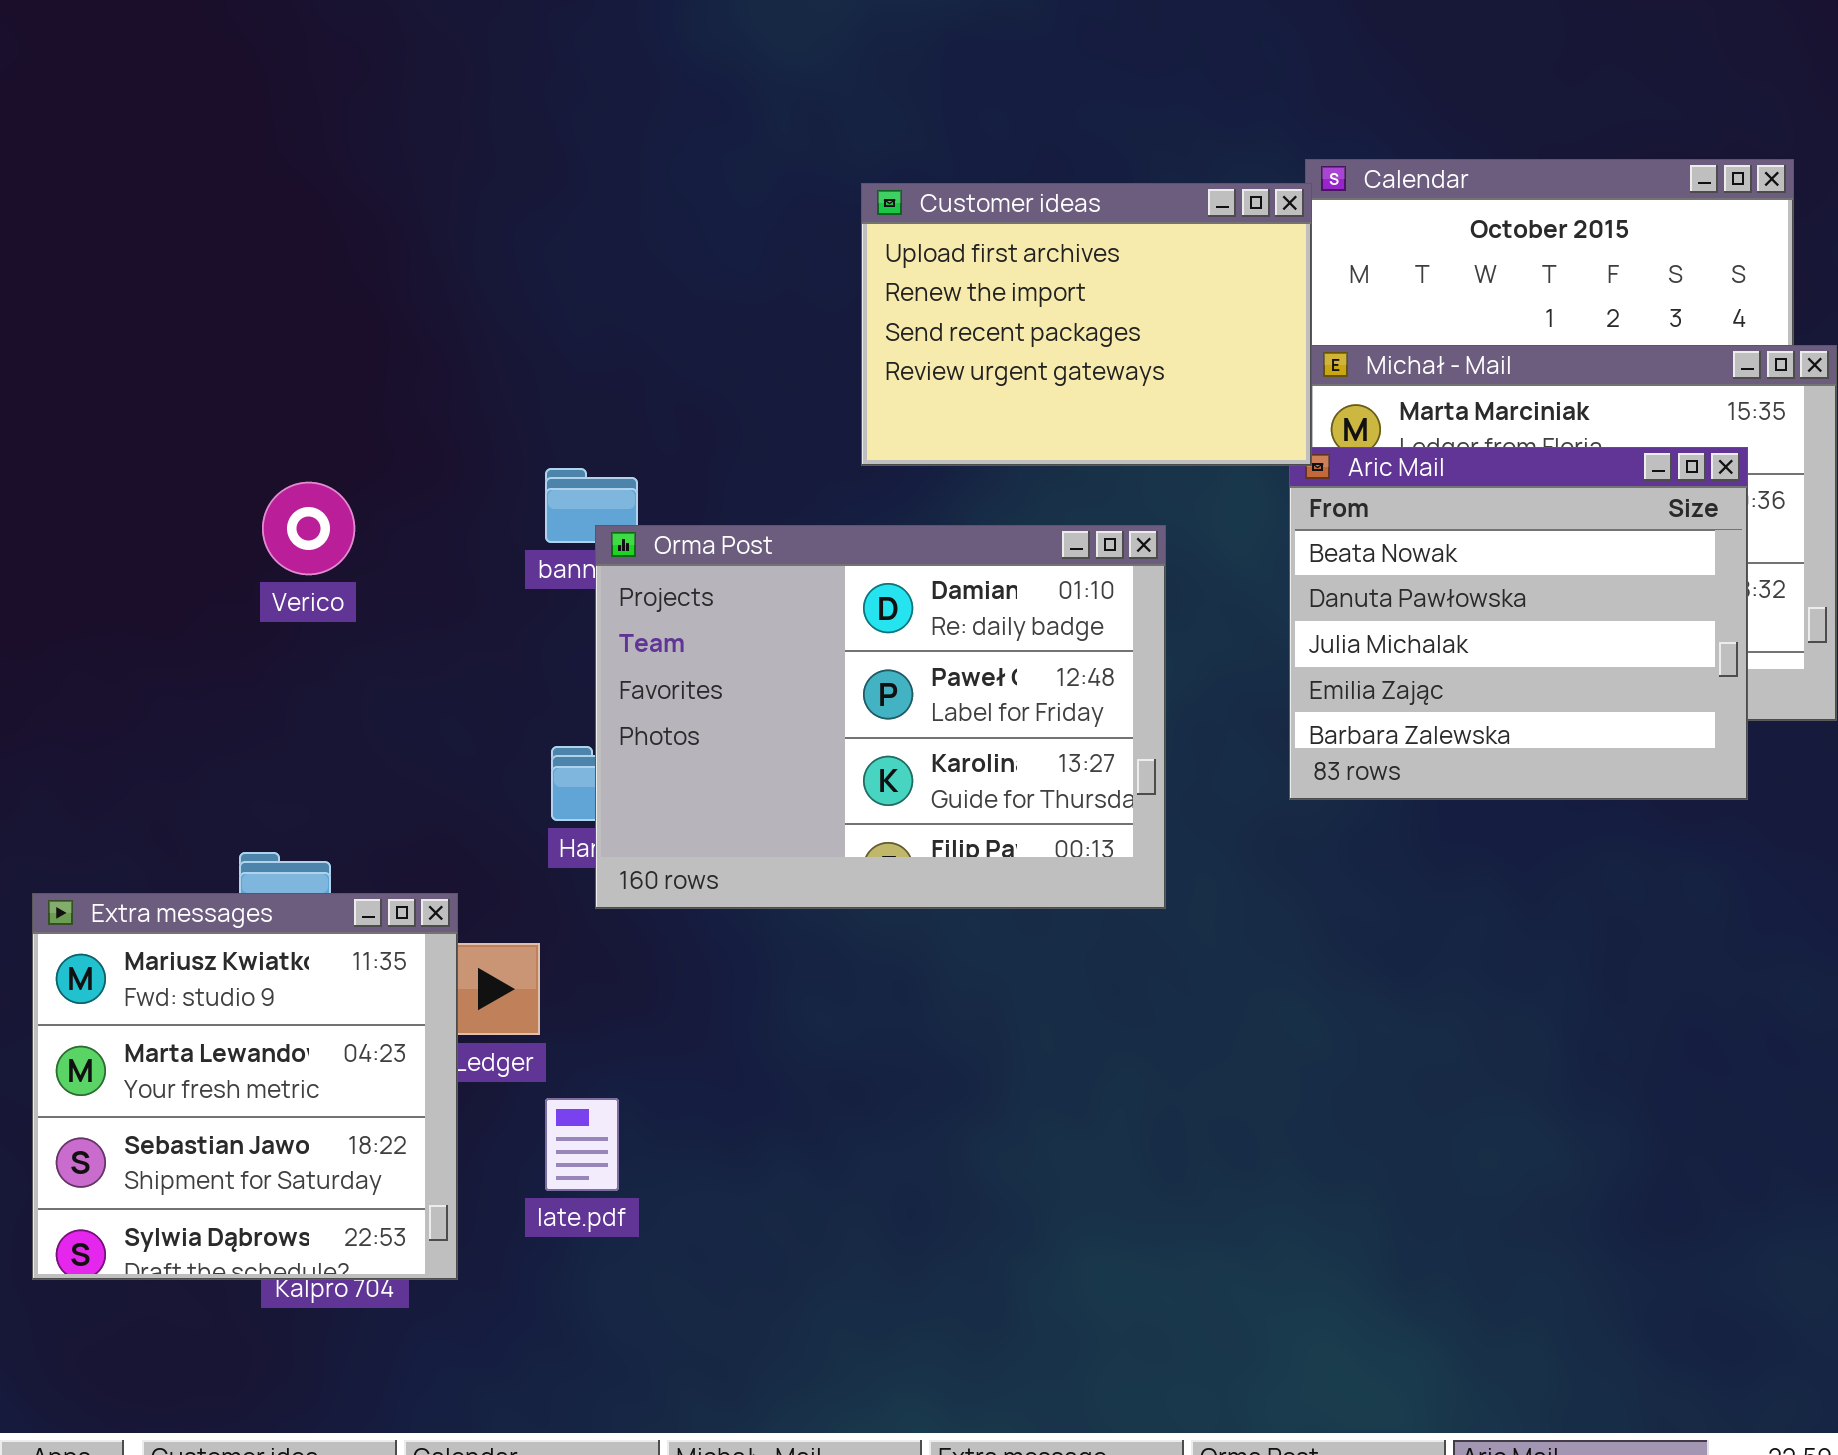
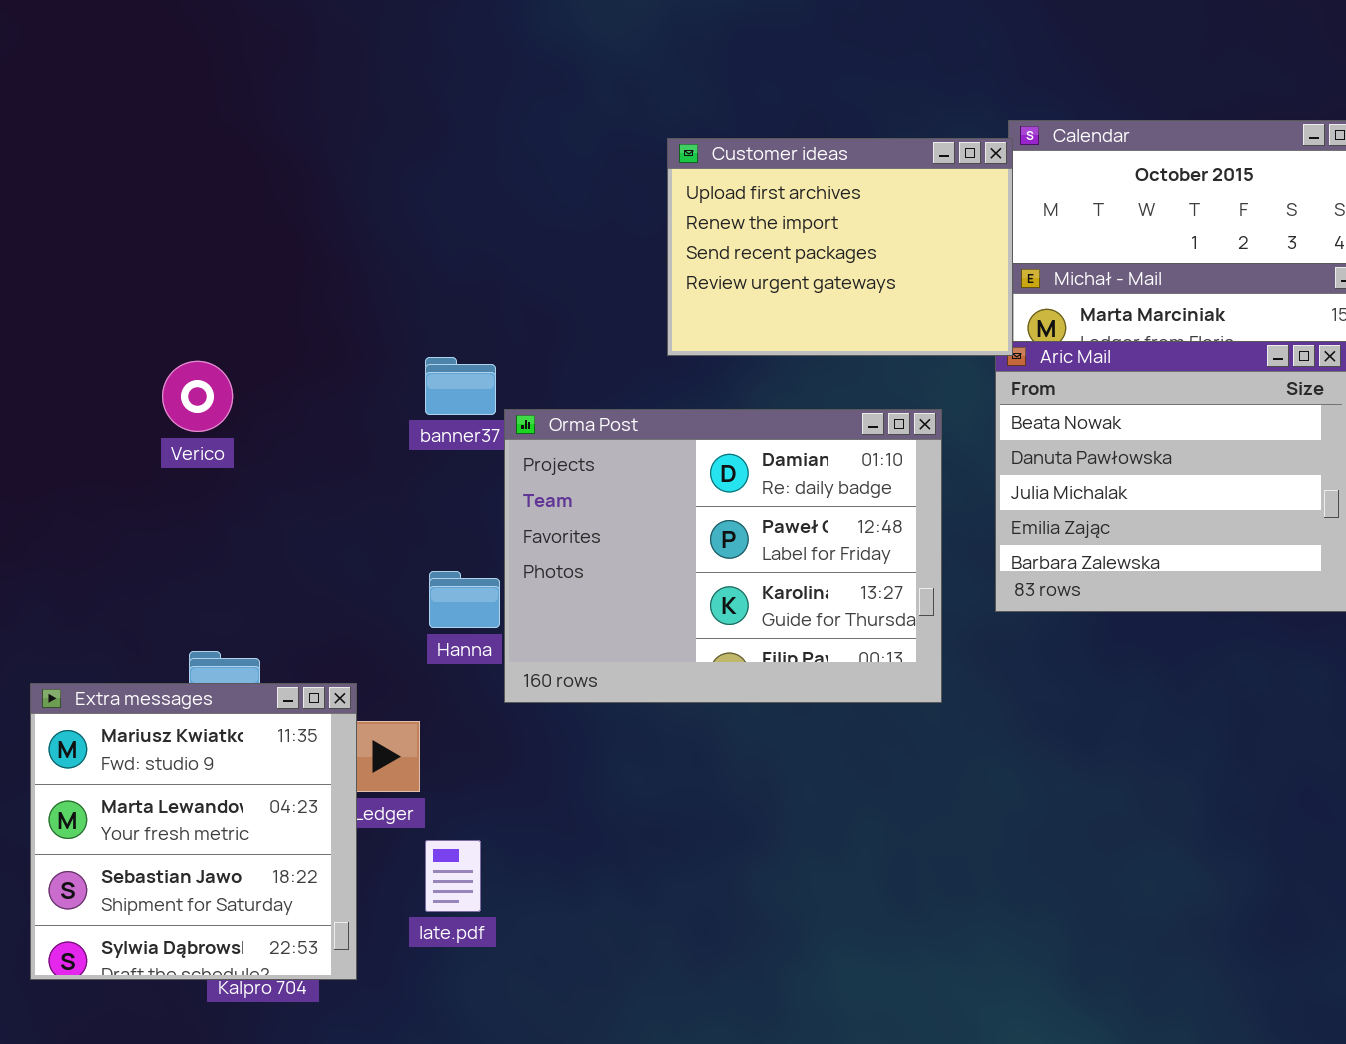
Verico: [262,482,355,575] -> [162,361,233,432], moved
Orma Post: [595,525,1166,909] -> [504,409,942,703], moved

